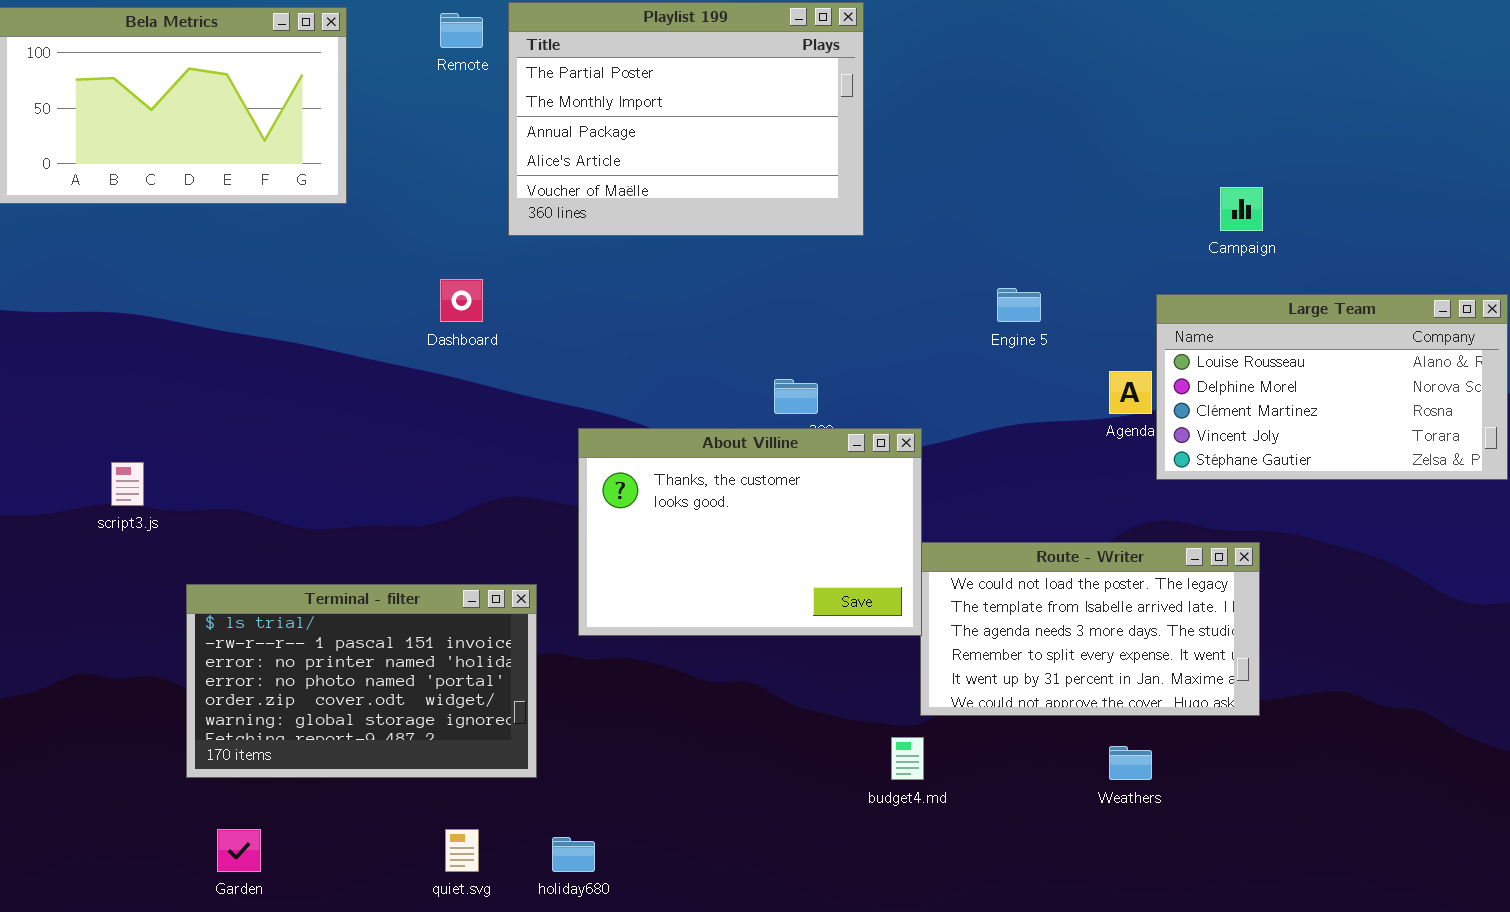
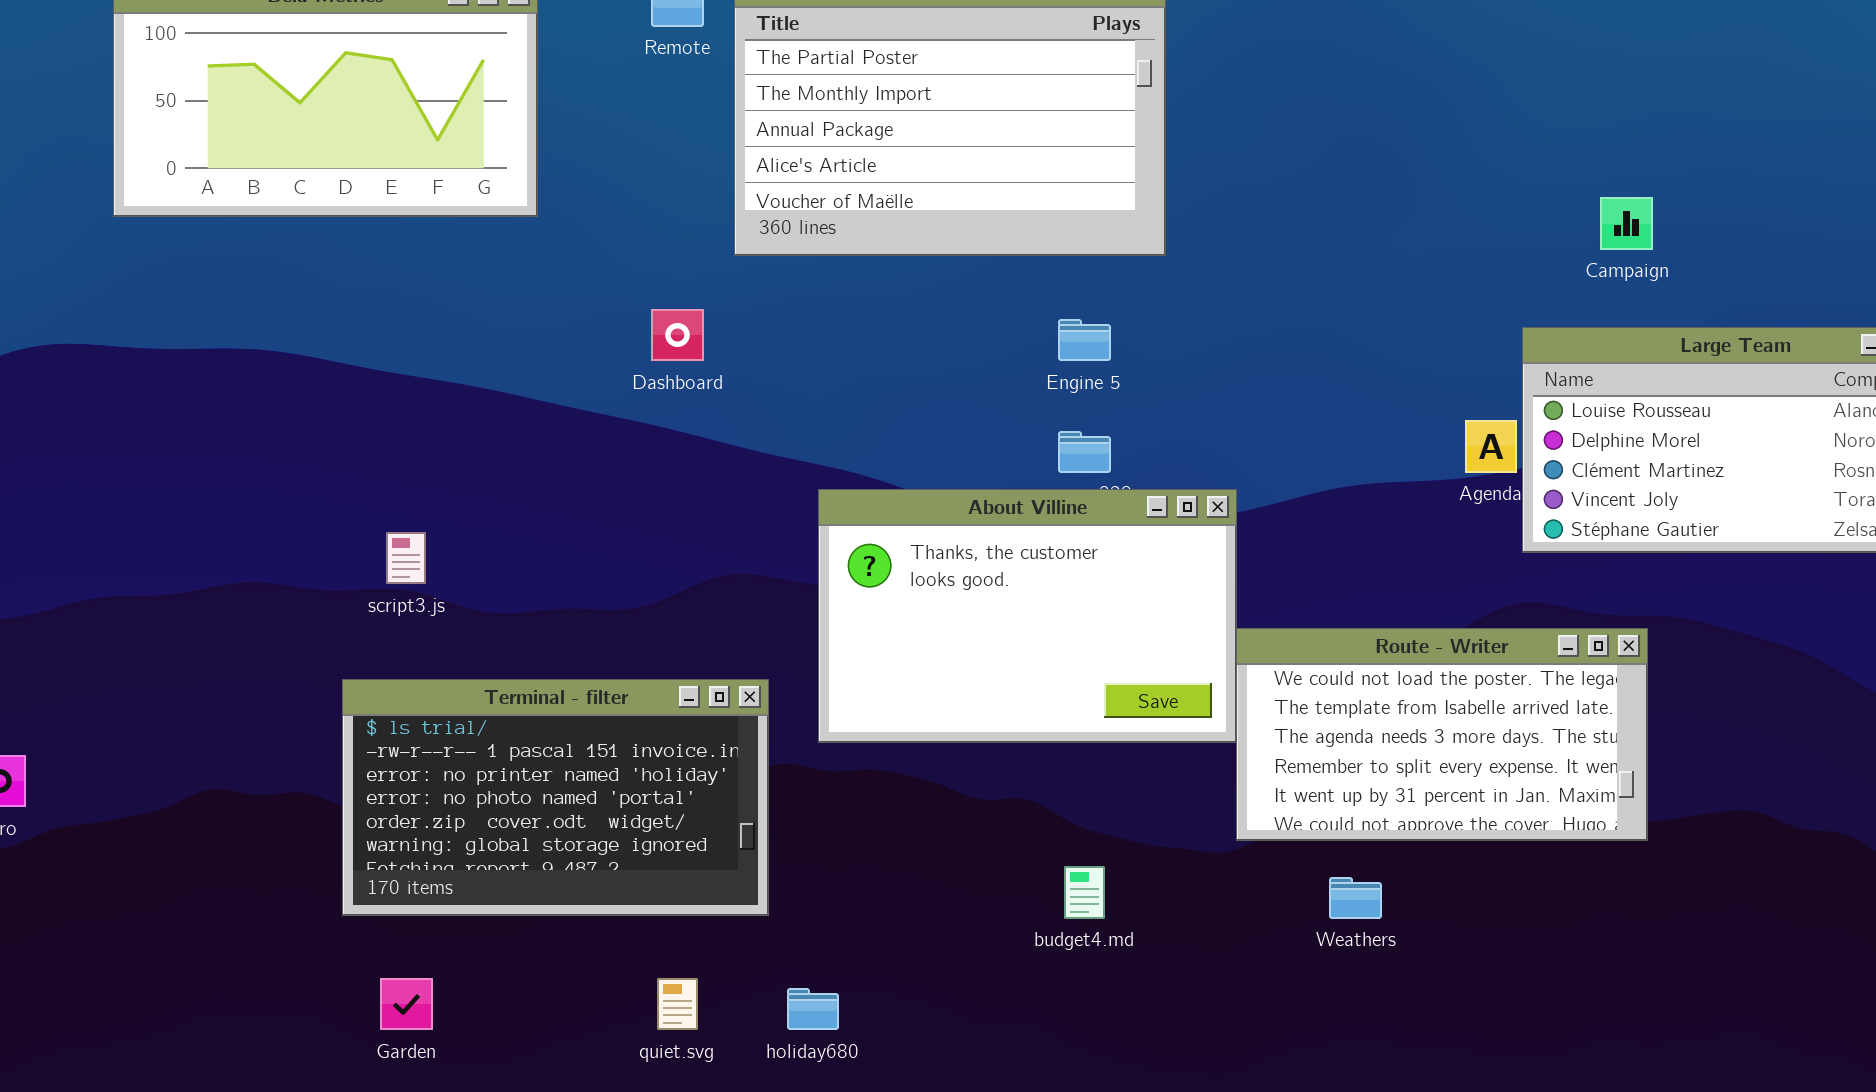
Engine 5: [997,288,1041,322] -> [1058,319,1111,361], moved
script3.js: [111,462,144,506] -> [386,532,426,584], moved
budget4.md: [891,737,924,780] -> [1064,866,1105,919], moved
Weathers: [1109,746,1152,780] -> [1329,877,1382,919], moved

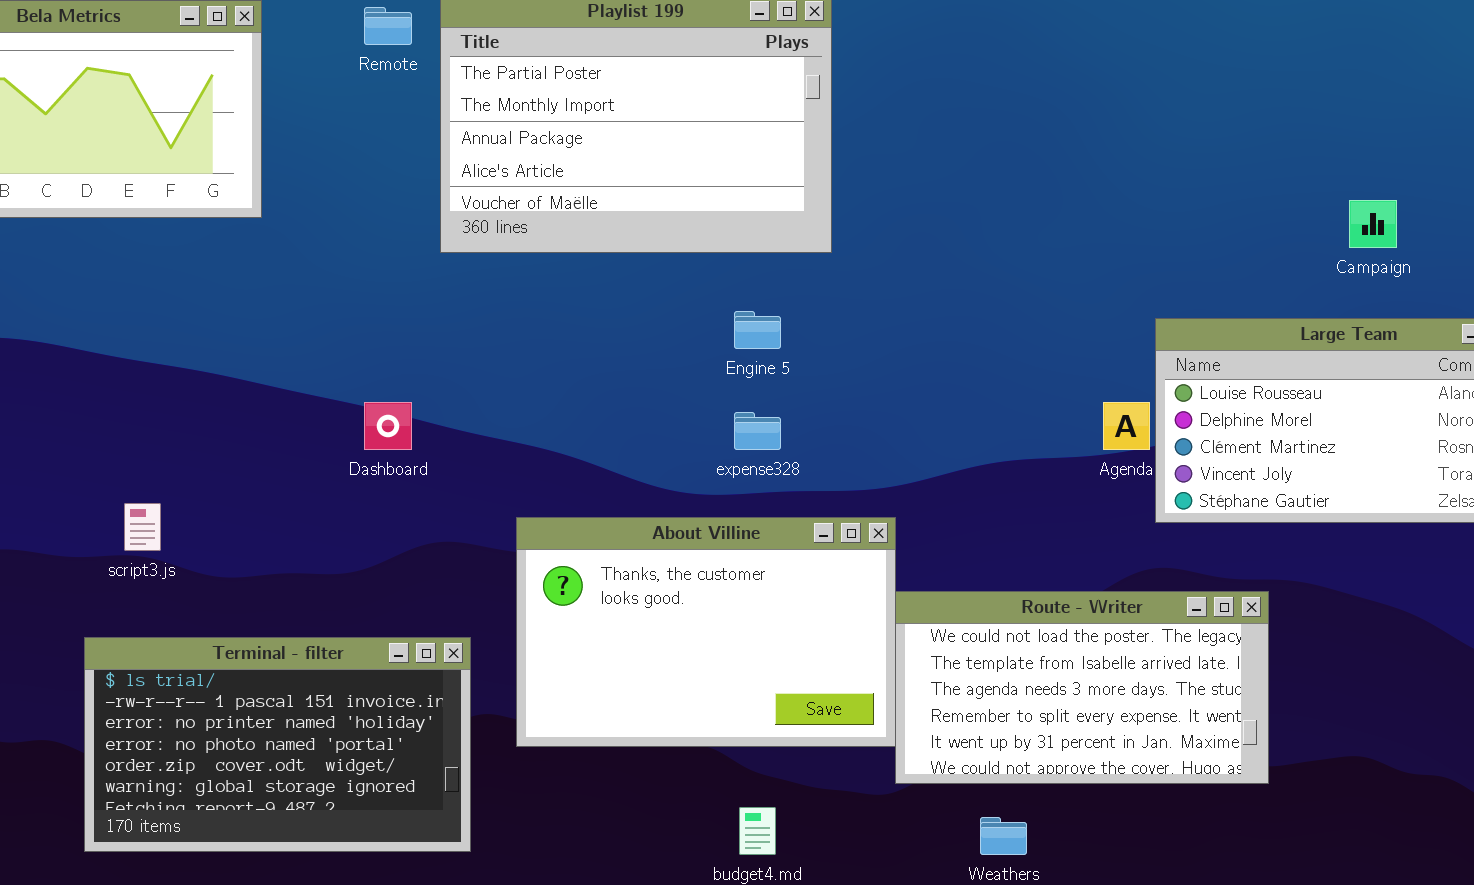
Campaign: [1600,197,1653,250] -> [1349,200,1397,248], moved
Dashboard: [651,309,704,361] -> [364,402,412,450], moved
About Villine: [818,489,1237,743] -> [516,517,896,747], moved

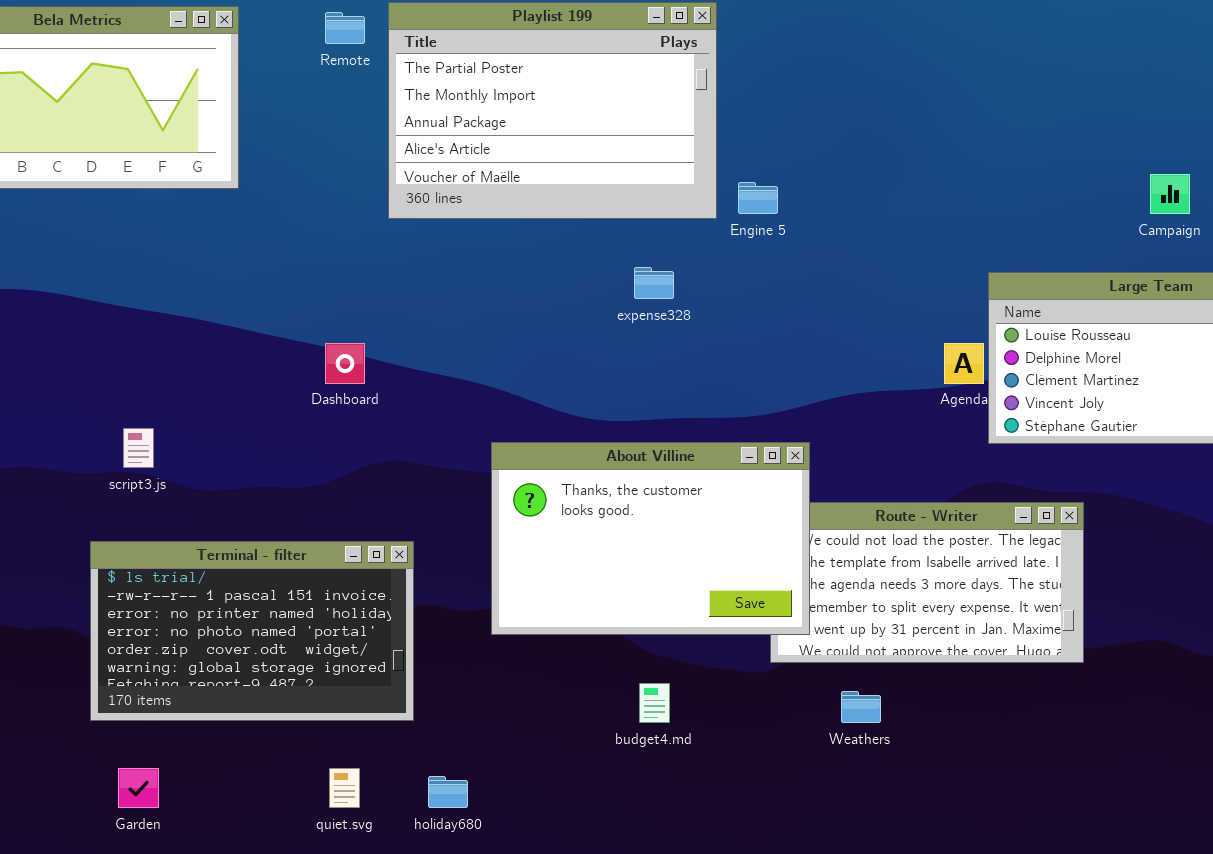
Engine 5: [734,311,781,349] -> [738,182,778,214], moved
expense328: [734,412,781,450] -> [634,267,674,299], moved
About Villine: [516,517,896,747] -> [491,442,810,635], moved

